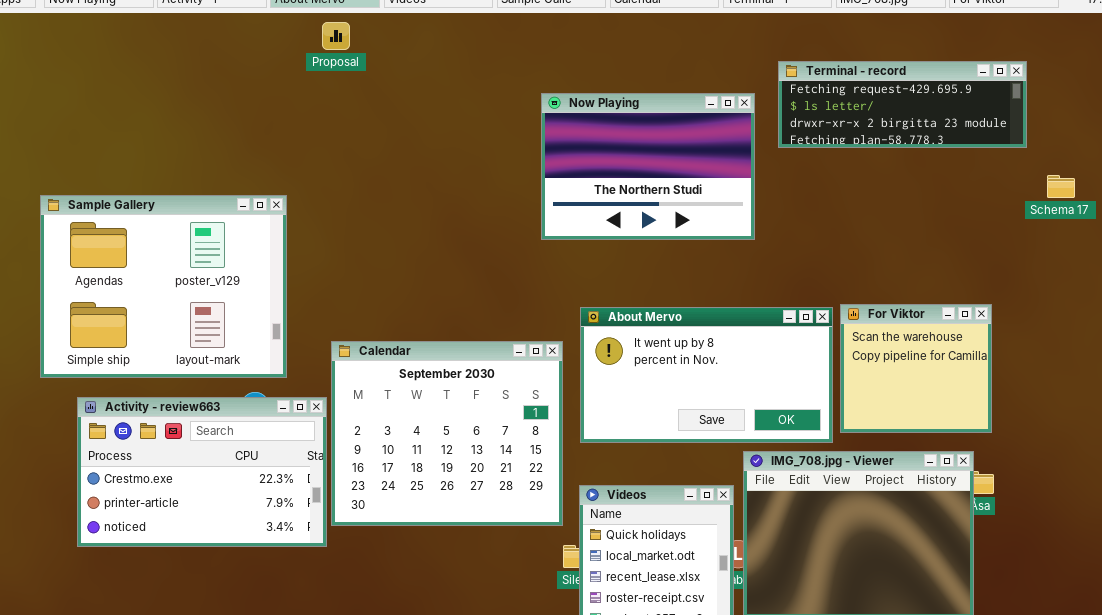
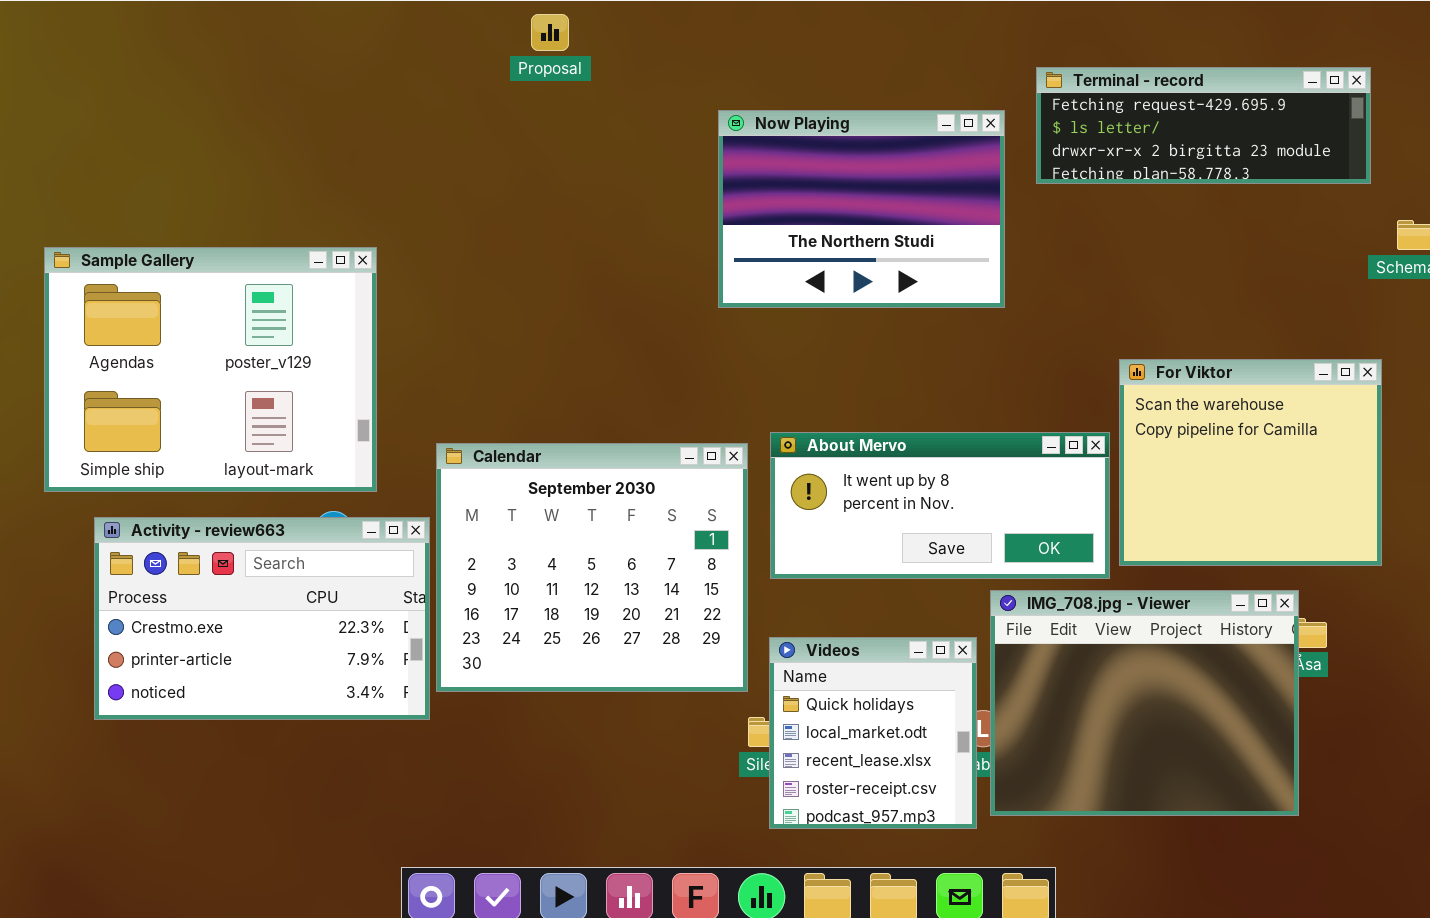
Proposal: [322,22,350,50] -> [531,14,569,51], moved
For Viktor: [840,304,992,433] -> [1119,359,1382,566], resized
About Mervo: [580,307,833,443] -> [770,432,1110,579], resized

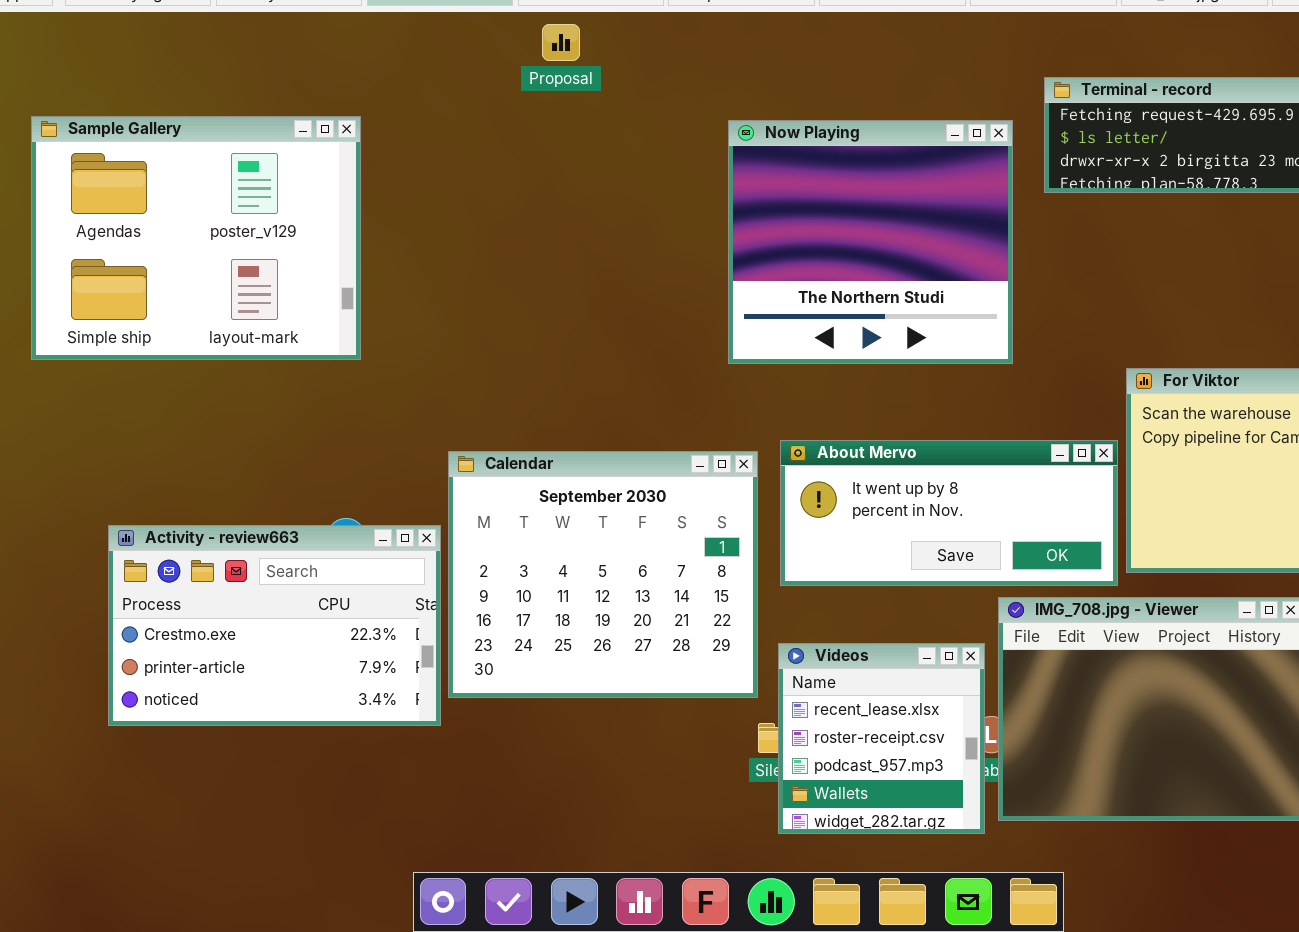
Now Playing: [718,110,1005,308] -> [728,120,1013,364], resized
Sample Gallery: [44,247,377,492] -> [31,116,361,360], moved
Videos: [769,637,977,829] -> [778,643,985,834], scrolled down 2 rows

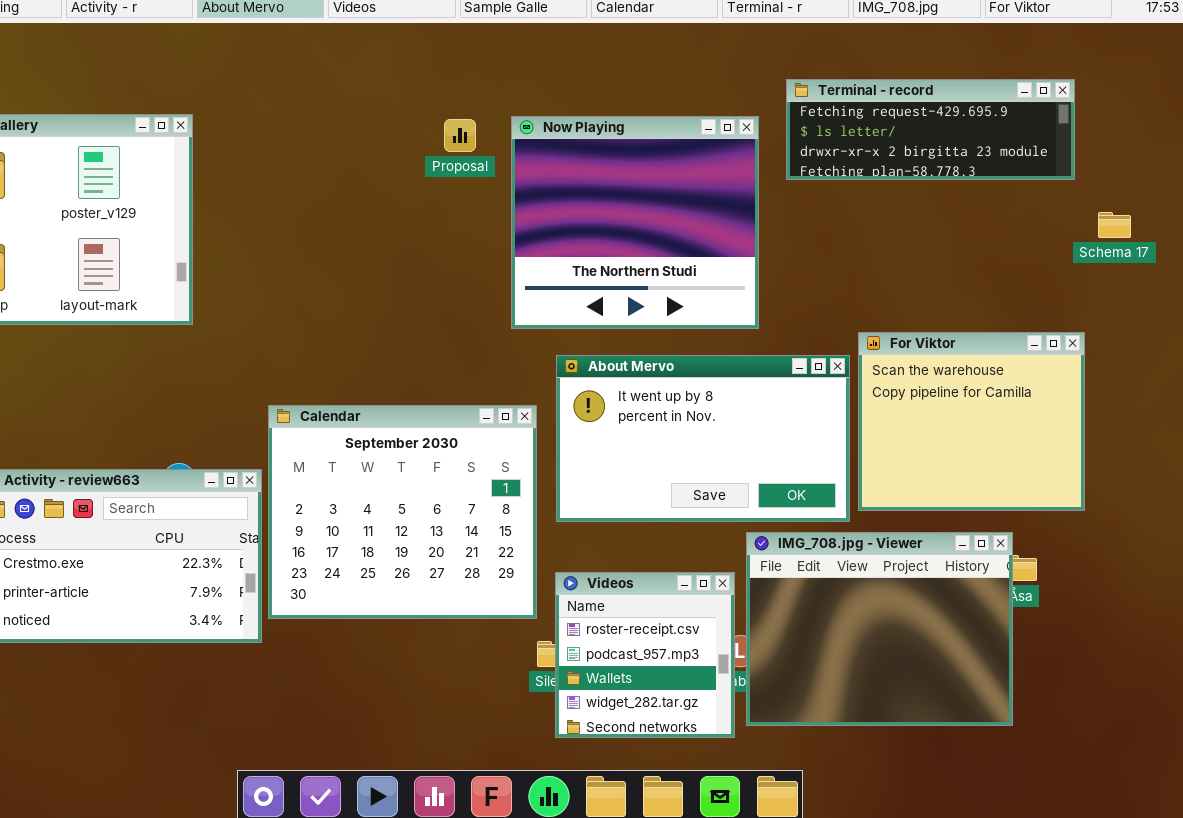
Proposal: [542,24,580,61] -> [444,119,476,152], moved
About Mervo: [780,440,1118,586] -> [556,355,850,522], resized
Videos: [778,643,985,834] -> [555,572,735,738], scrolled down 1 row

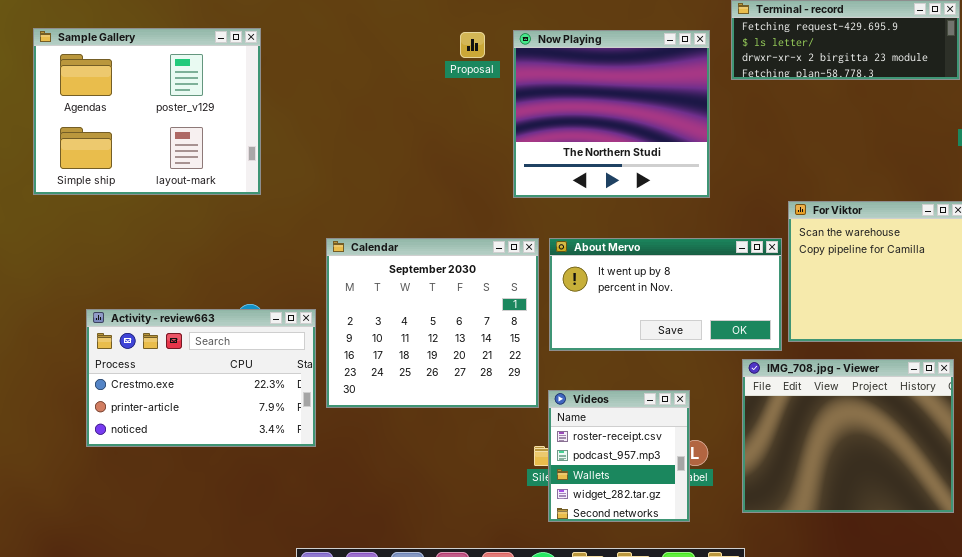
About Mervo: [556,355,850,522] -> [549,238,782,351], resized
Calendar: [268,405,537,619] -> [326,238,539,408], moved
IMG_708.jpg - Viewer: [746,532,1013,726] -> [742,359,954,513], moved

